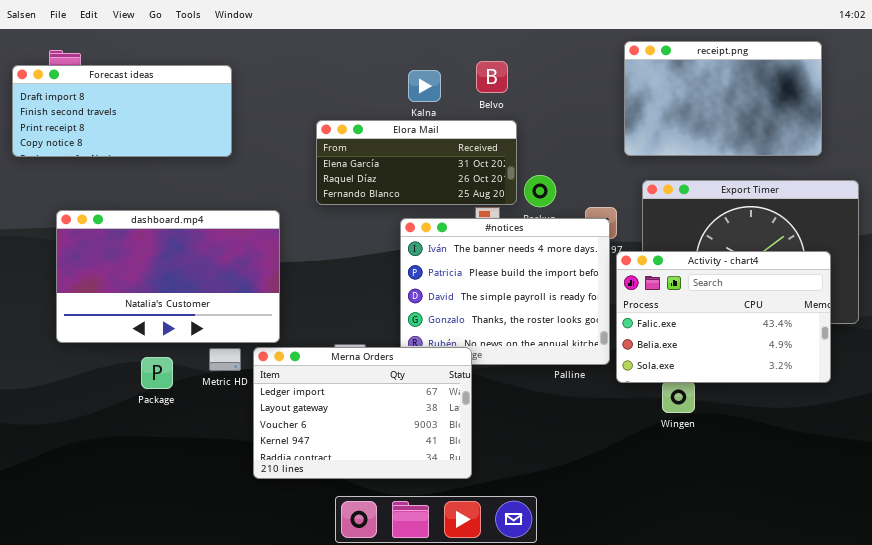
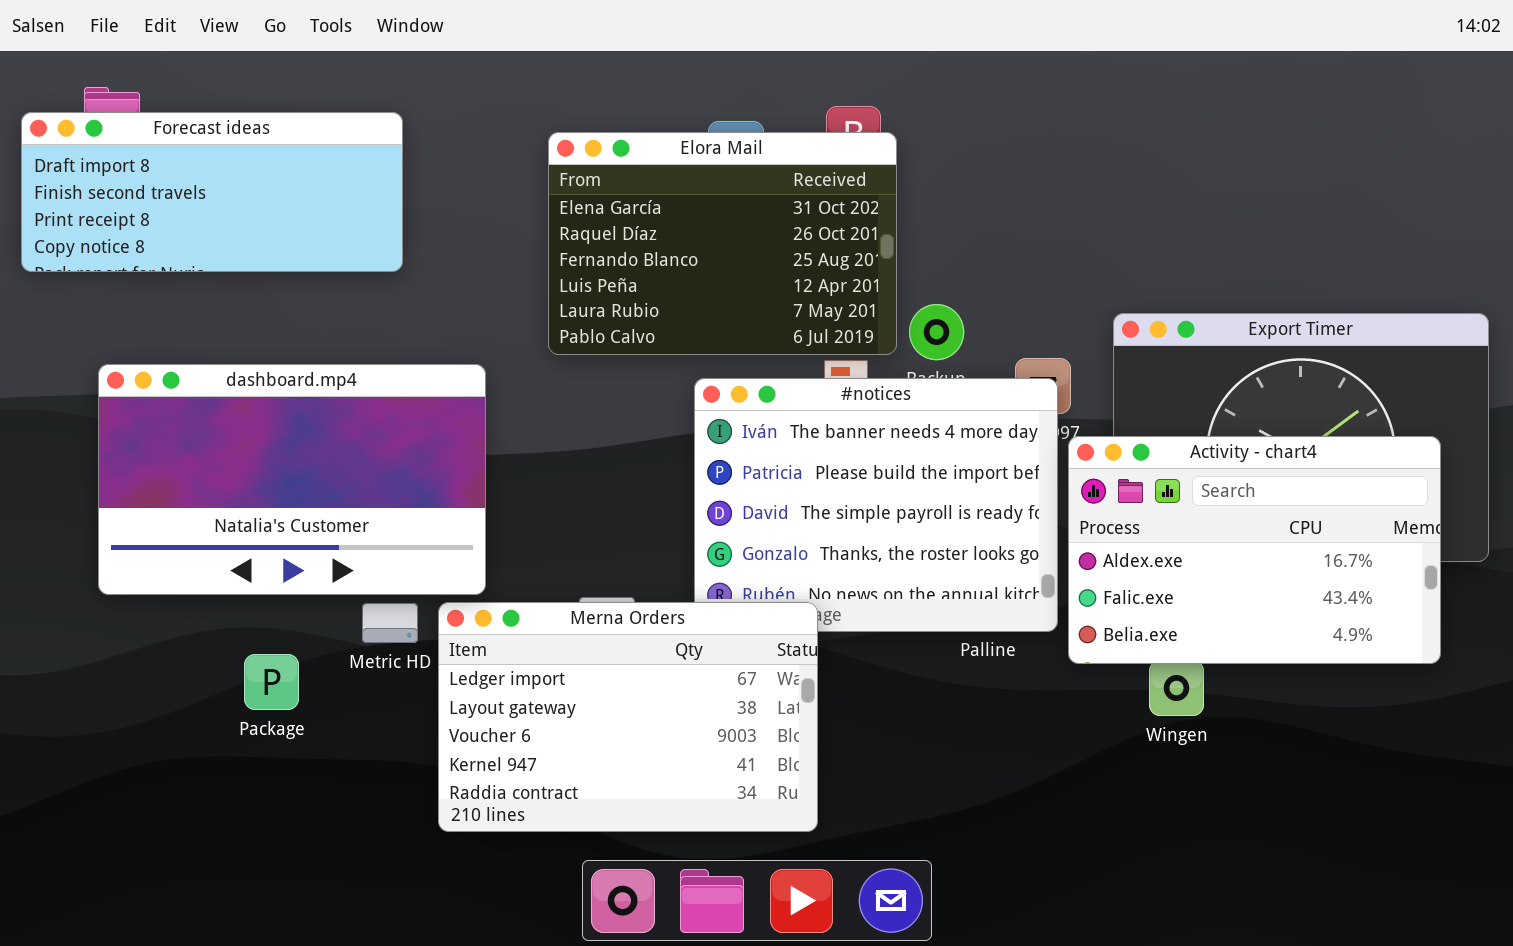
receipt.png: [624,41,822,156] -> none, closed
Elora Mail: [316,120,517,205] -> [548,132,897,355], resized
Activity - chart4: [616,251,831,383] -> [1068,436,1441,664], scrolled up 1 row
Package: [141,357,173,389] -> [244,654,299,710], moved

